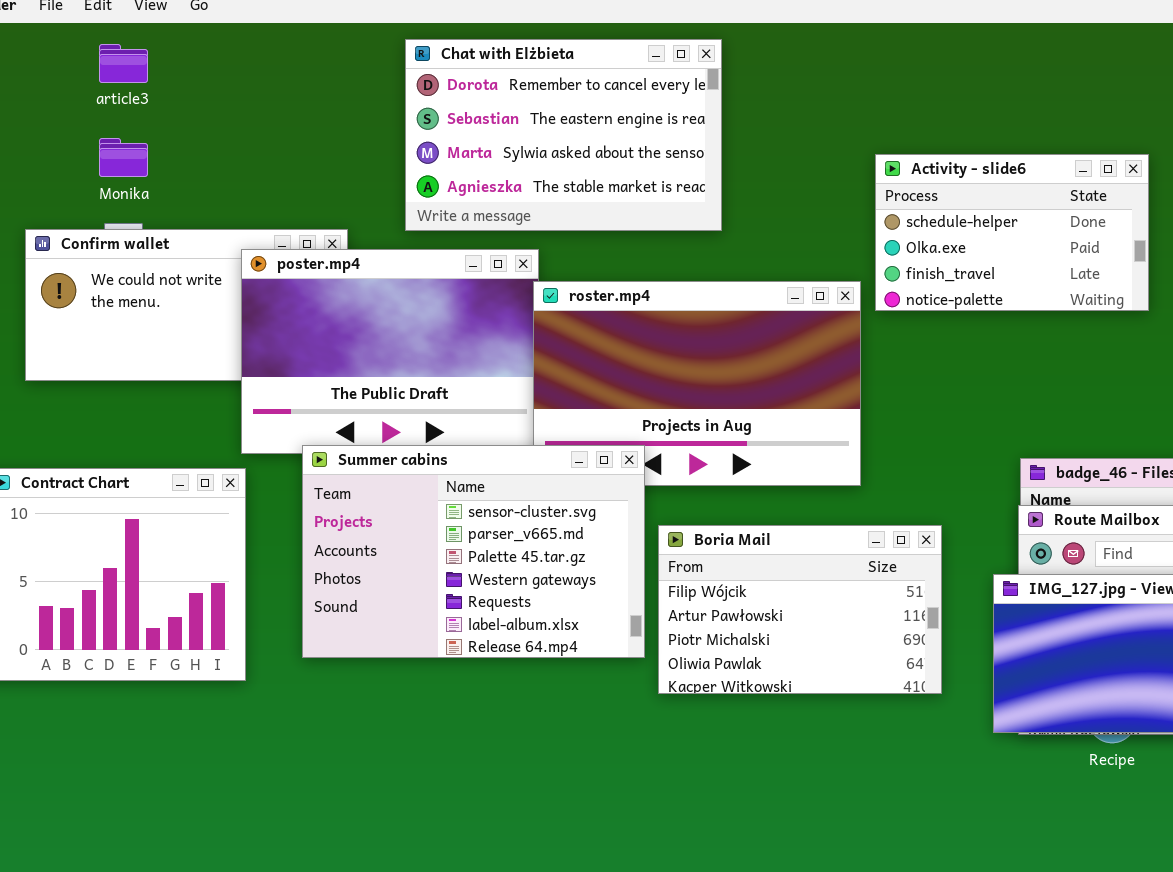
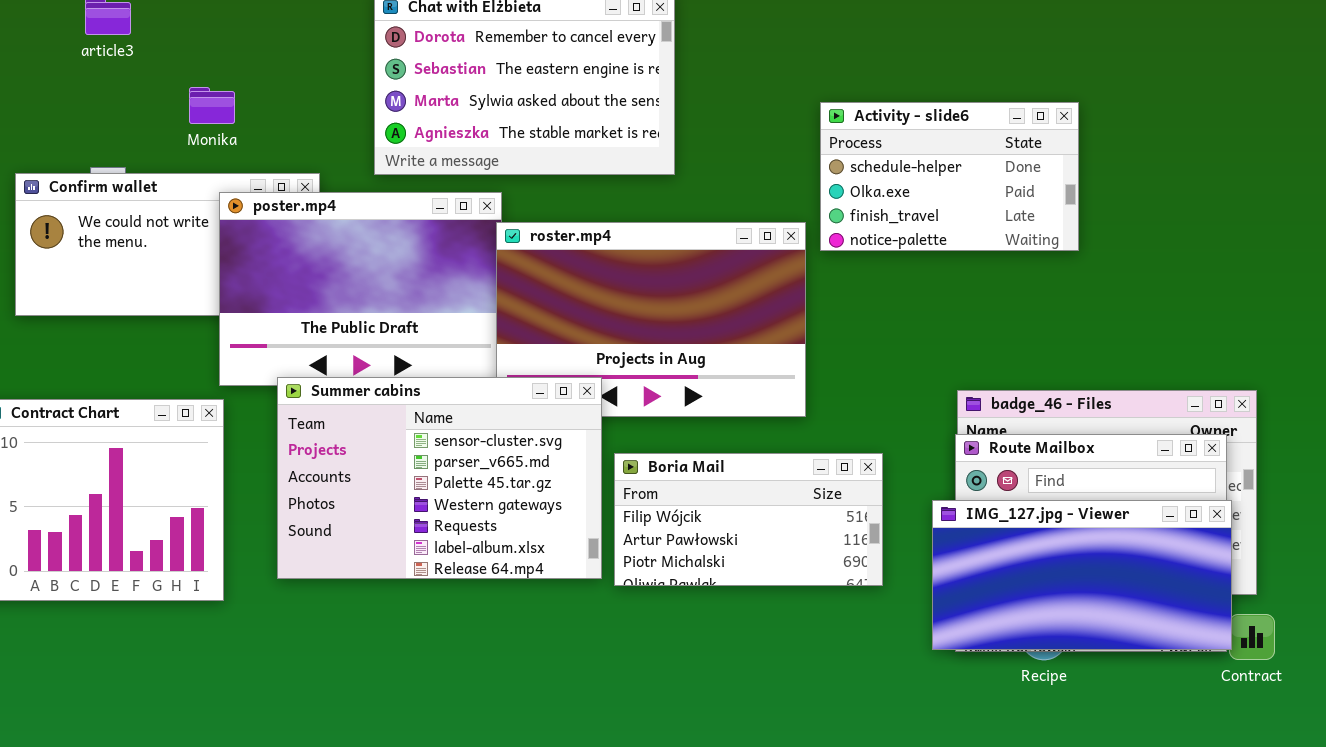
Monika: [99,138,148,177] -> [189,87,235,124], moved
Boria Mail: [658,525,942,694] -> [614,453,883,586], resized

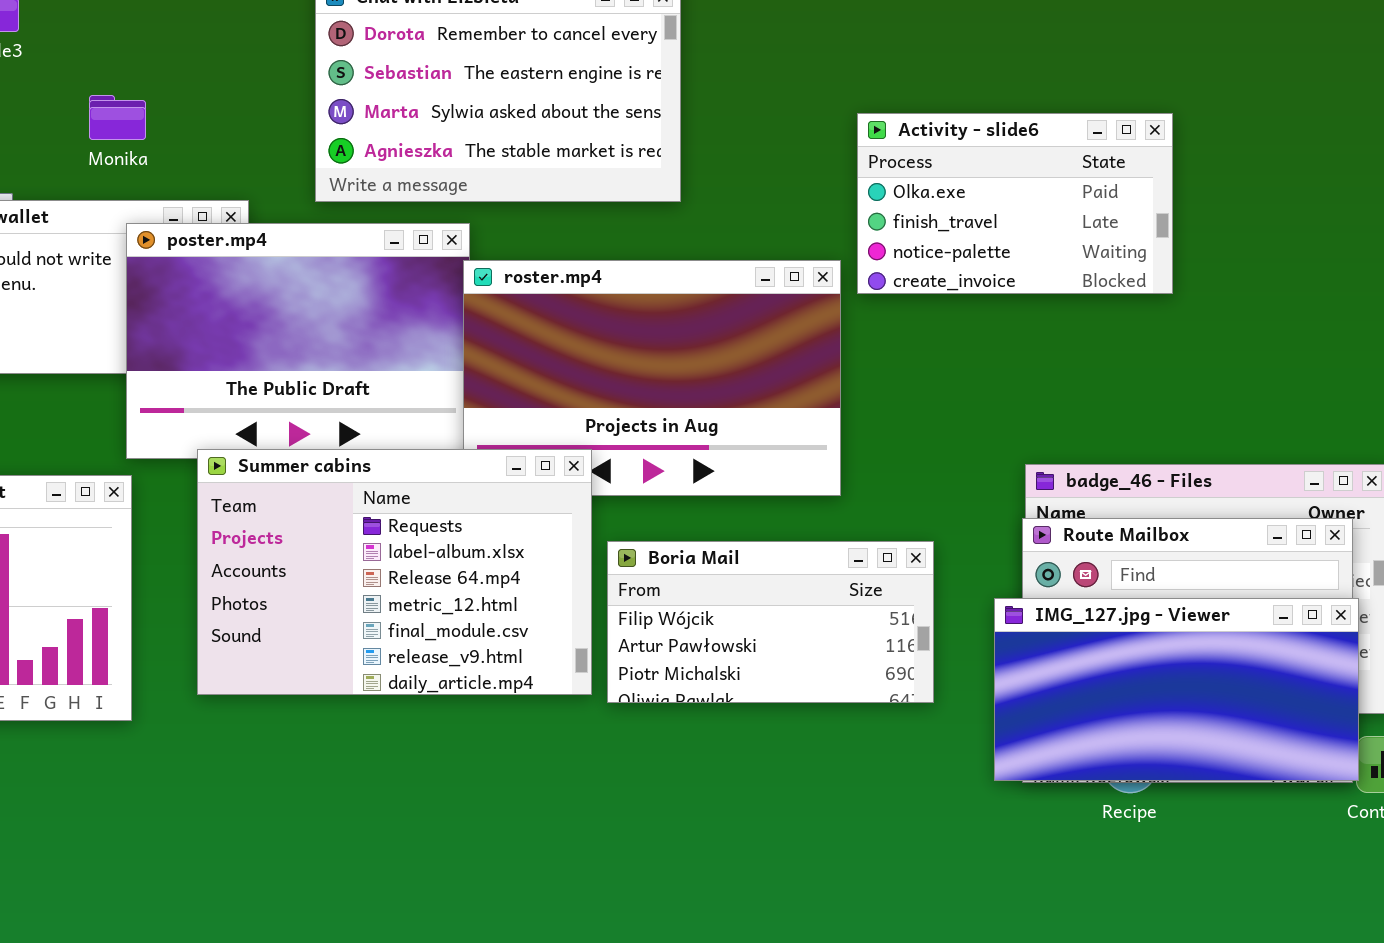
Activity - slide6: [820,102,1079,251] -> [857,113,1173,294], scrolled down 1 row
Summer cabins: [277,377,602,579] -> [197,449,592,695], scrolled down 4 rows

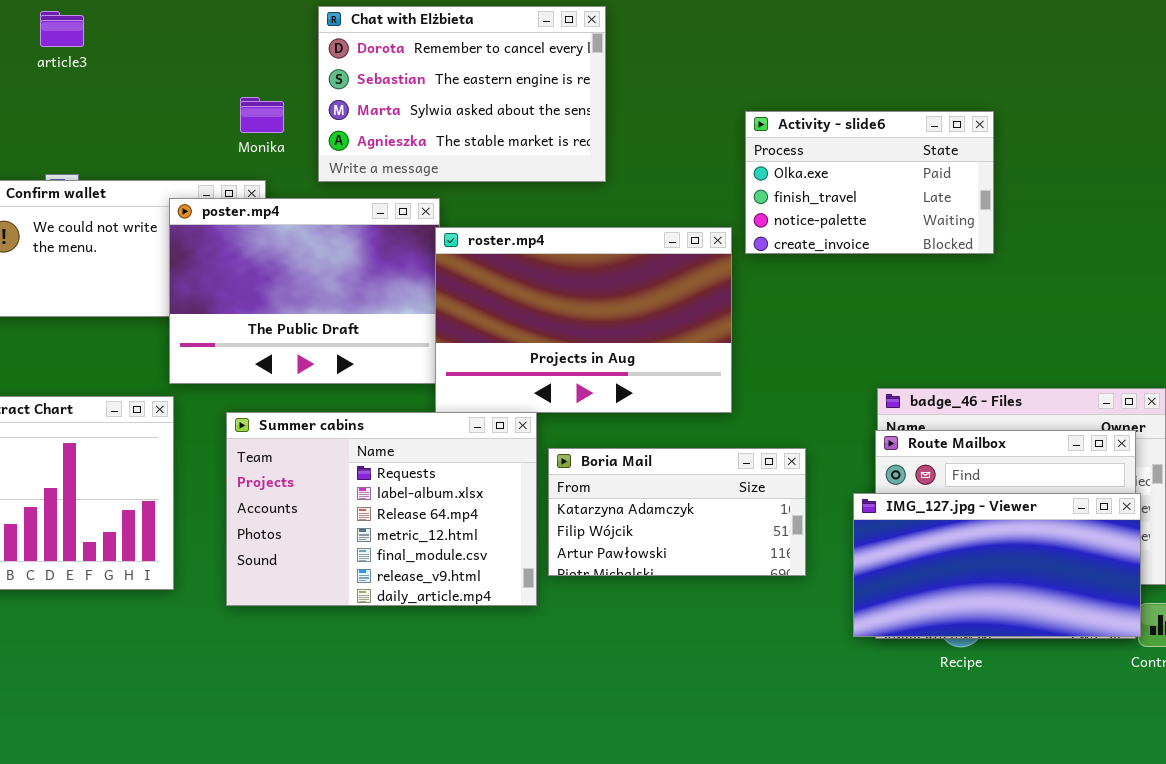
Monika: [89,95,146,140] -> [240,97,284,133], moved
Summer cabins: [197,449,592,695] -> [226,412,537,606], moved
Boria Mail: [607,541,934,703] -> [548,448,806,576], scrolled up 1 row

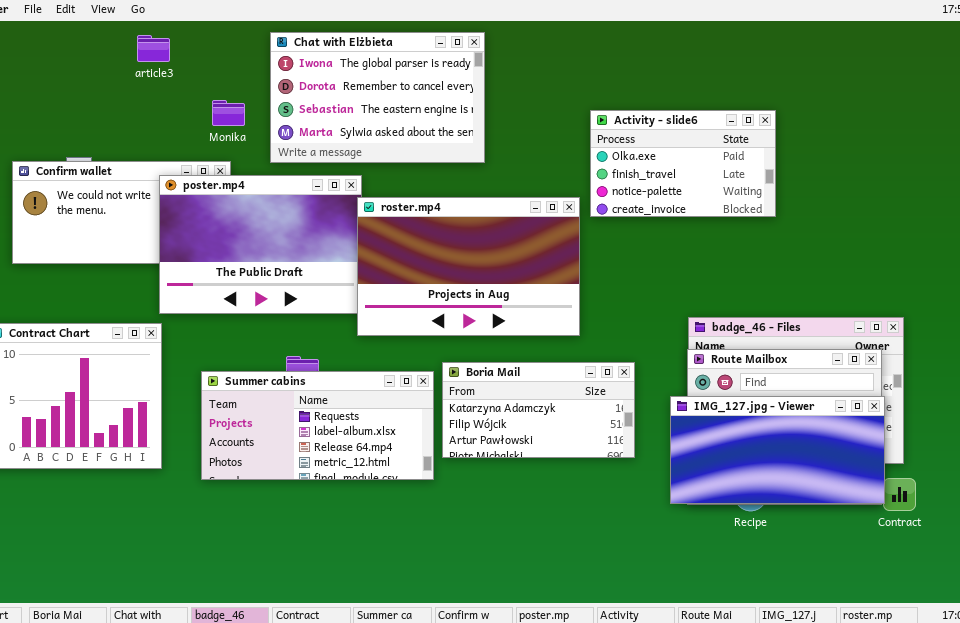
Chat with Elżbieta: [318,6,606,182] -> [270,32,485,163], scrolled up 1 row
article3: [40,11,84,47] -> [137,35,170,62], moved
Summer cabins: [226,412,537,606] -> [201,371,434,480], resized

